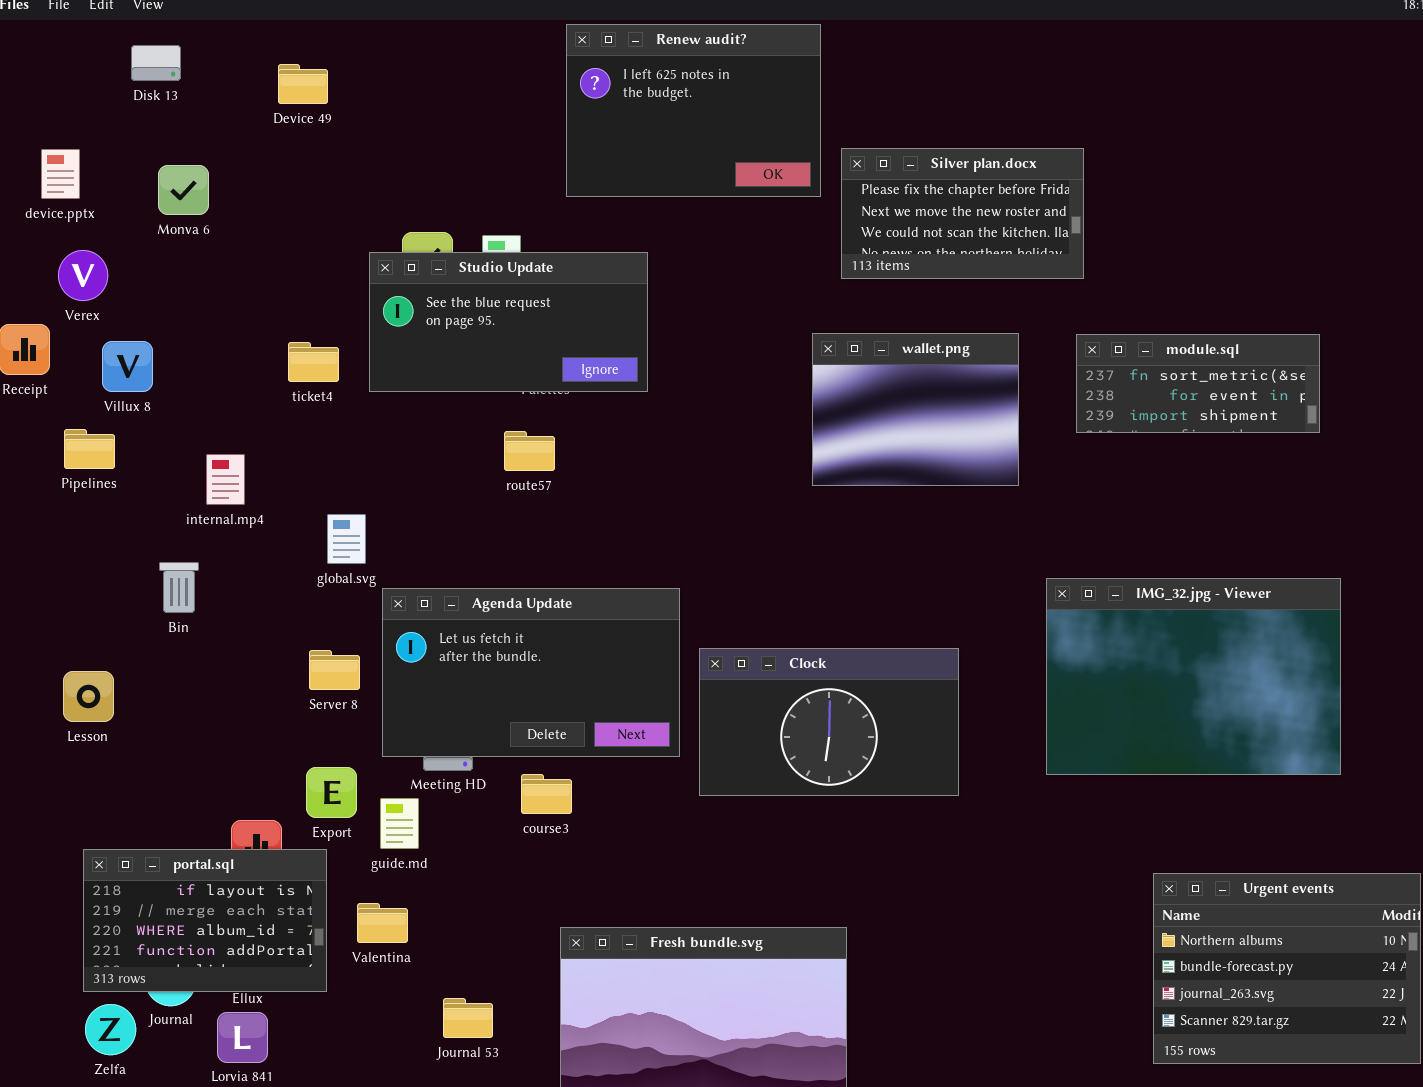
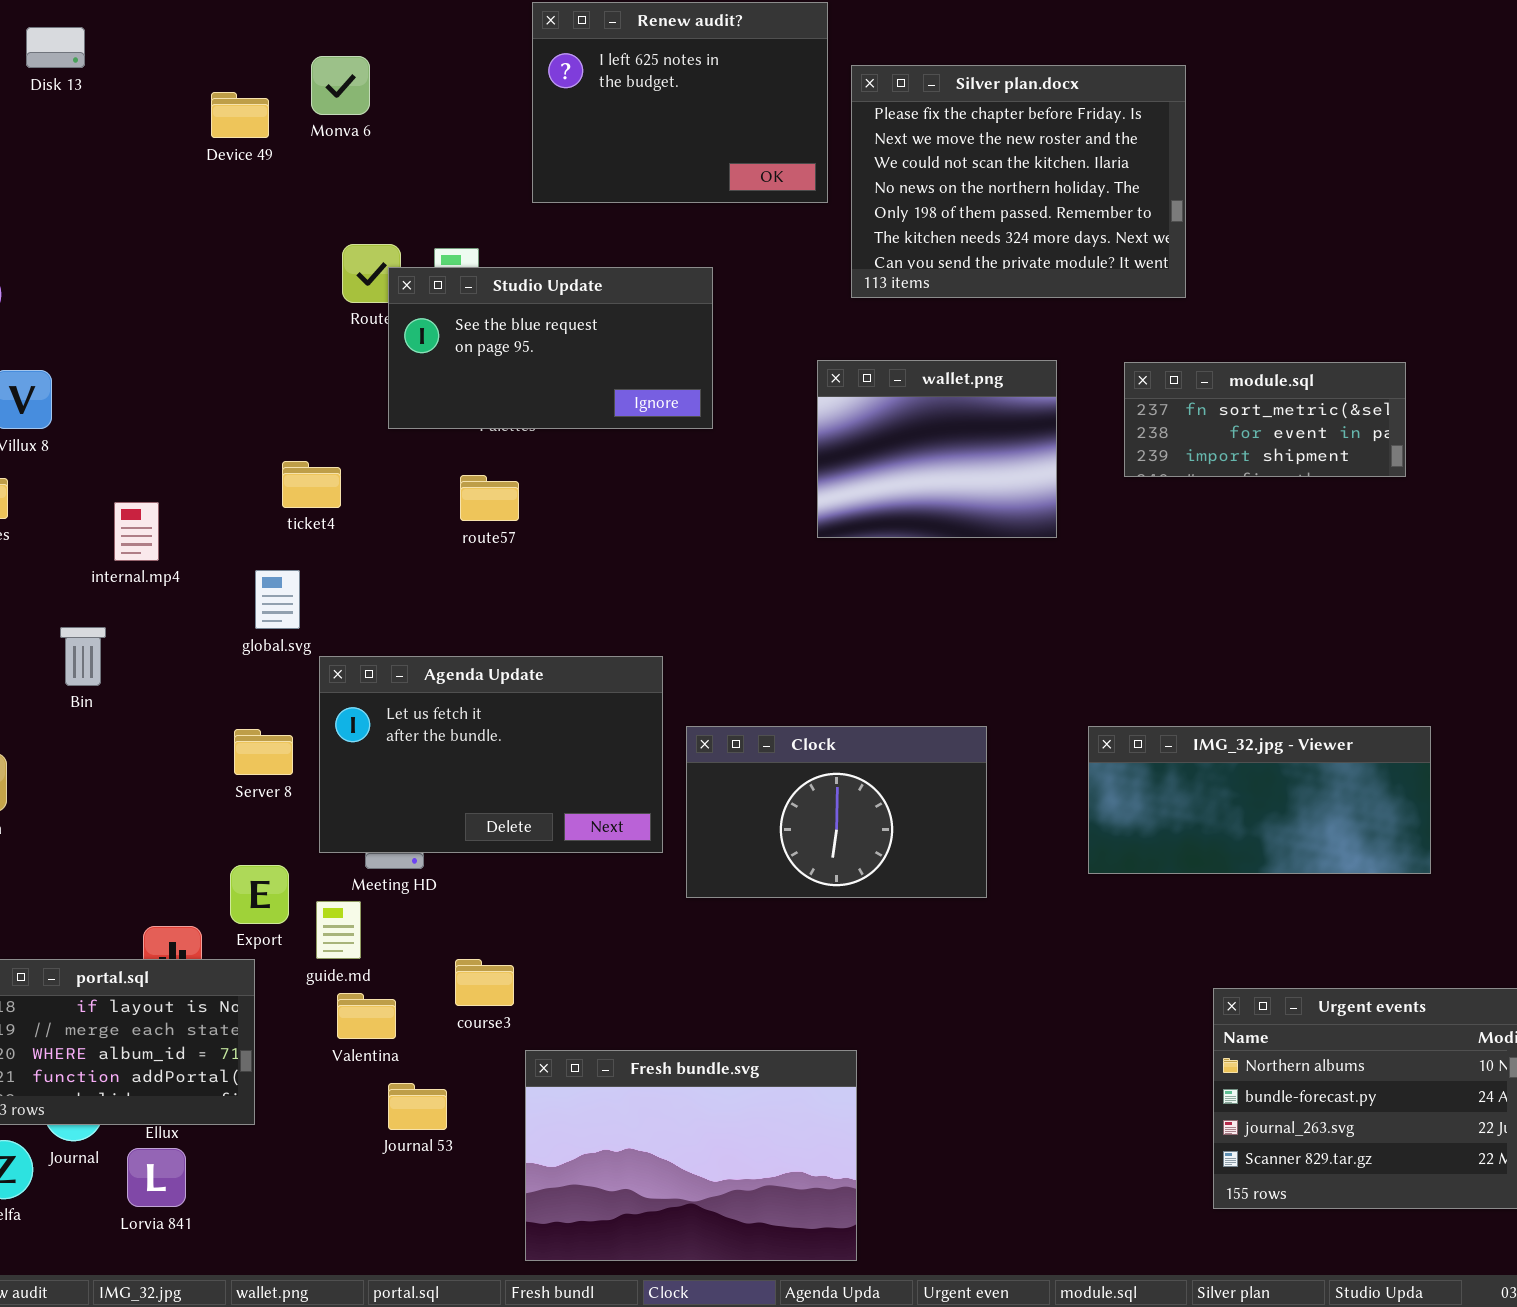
Device 49: [278,64,328,104] -> [211,92,269,138], moved
Silver plan.docx: [841,148,1084,279] -> [851,65,1186,298], resized
Monva 6: [158,165,209,215] -> [311,56,370,115], moved
Studio Update: [369,252,648,392] -> [388,267,713,429], moved
ticket4: [288,342,339,382] -> [282,461,341,508], moved
IMG_32.jpg - Viewer: [1046,578,1341,775] -> [1088,726,1431,874], resized
course3: [521,774,572,814] -> [455,959,514,1006], moved
Valentina: [357,903,408,943] -> [337,993,396,1039], moved
Journal 53: [443,998,493,1038] -> [388,1083,447,1130], moved

